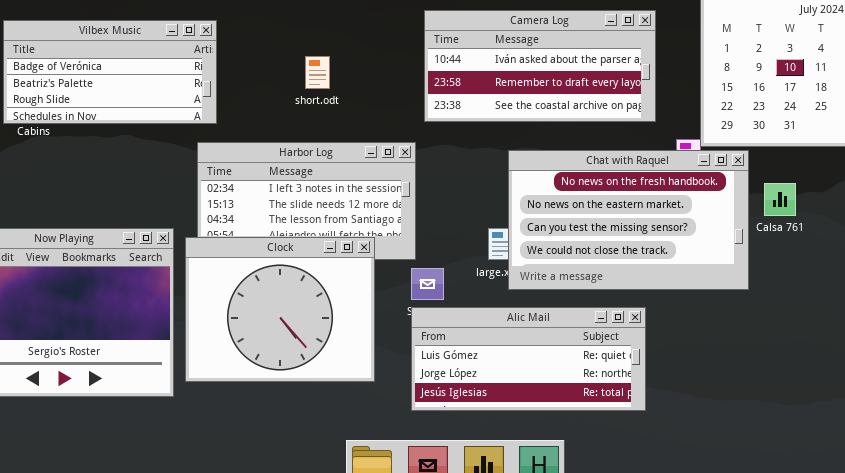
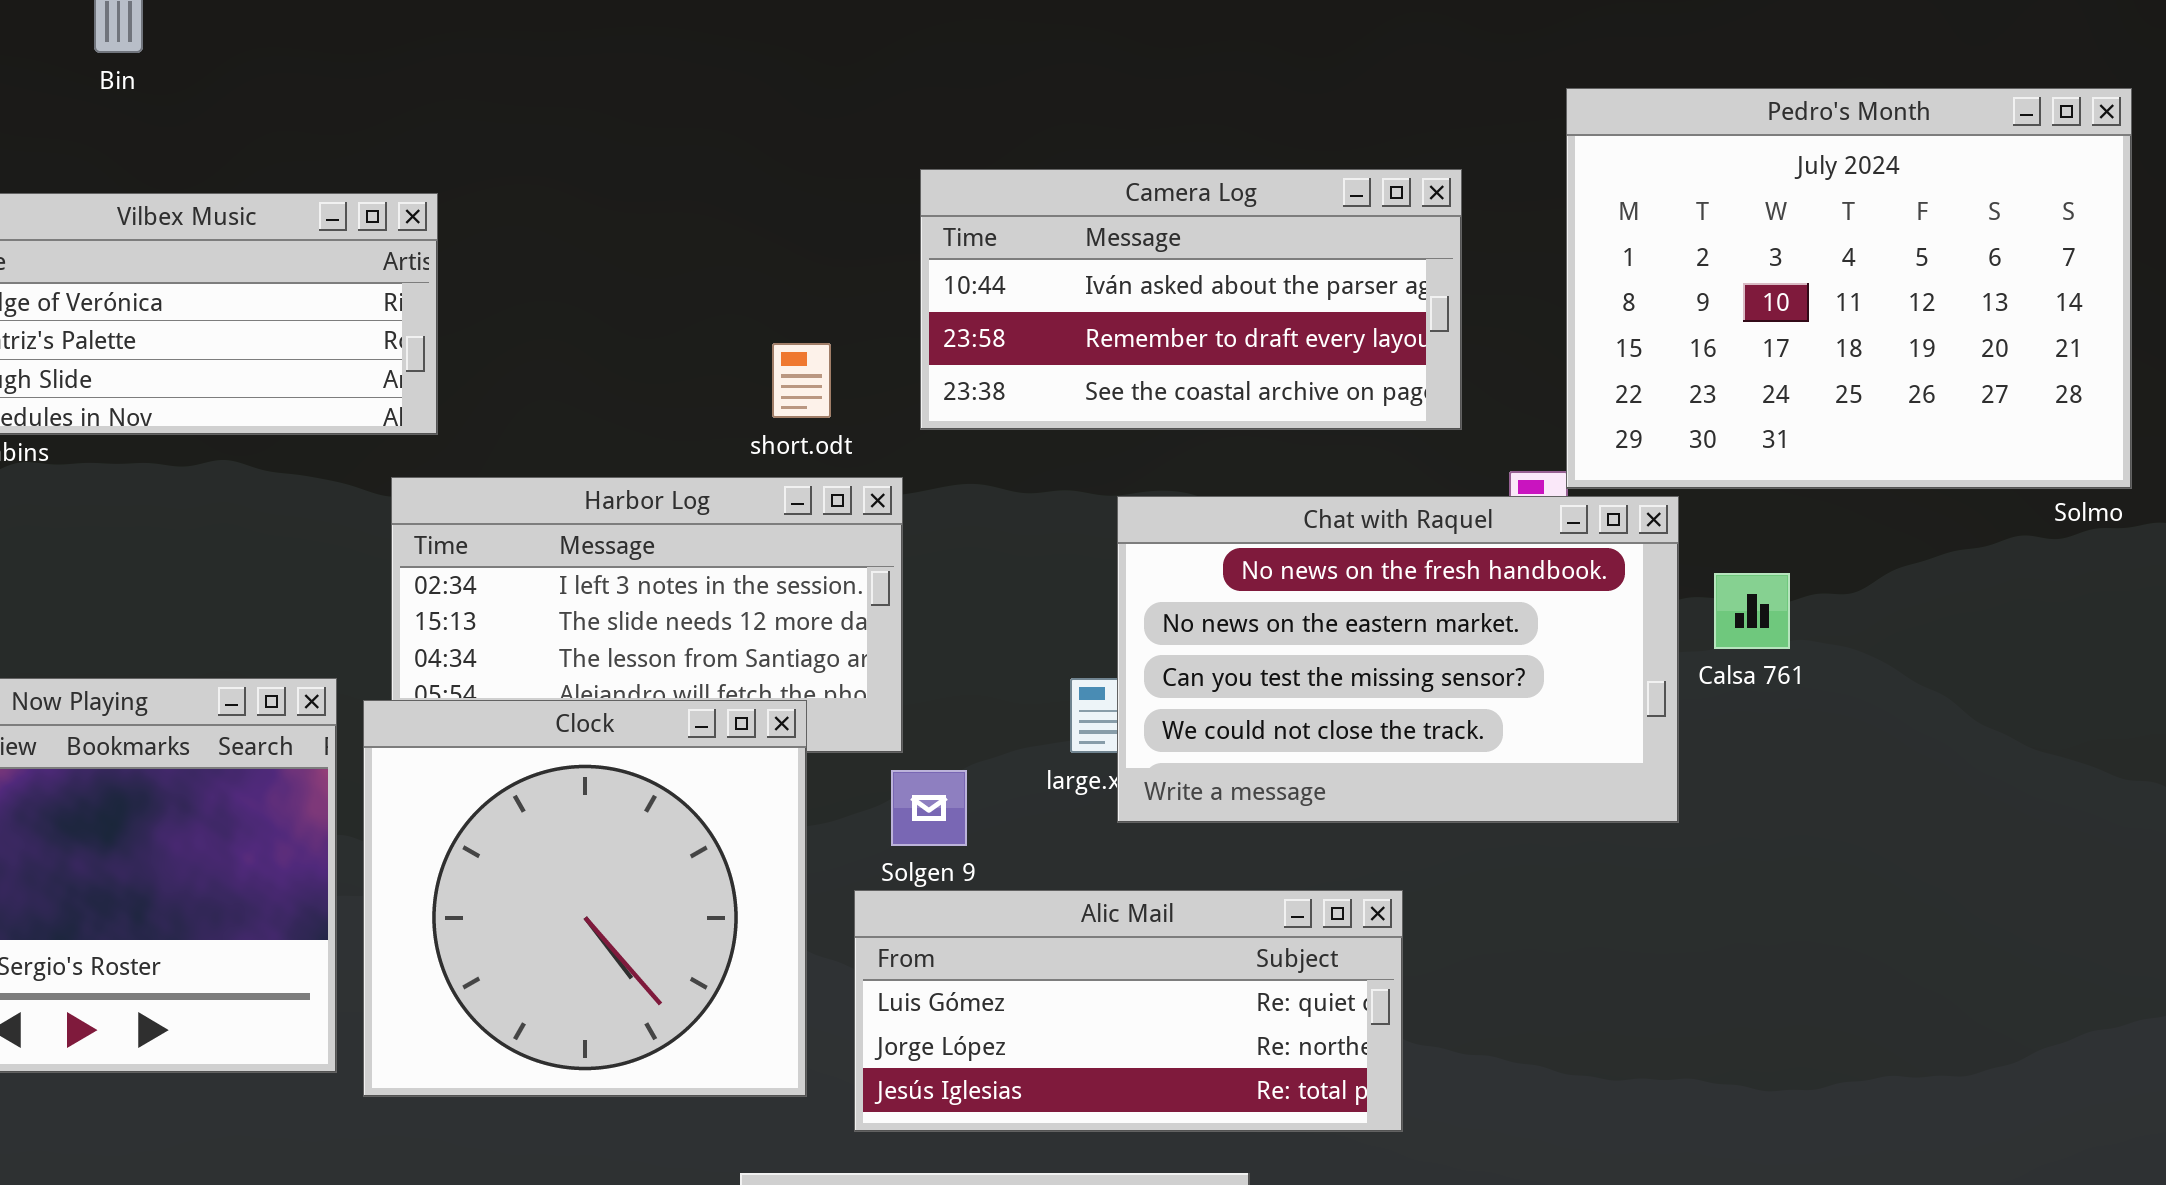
short.odt: [305,56,330,89] -> [772,343,831,418], moved
Clock: [185,237,375,382] -> [363,700,807,1097], resized
Alic Mail: [411,307,646,411] -> [854,890,1403,1132], moved

